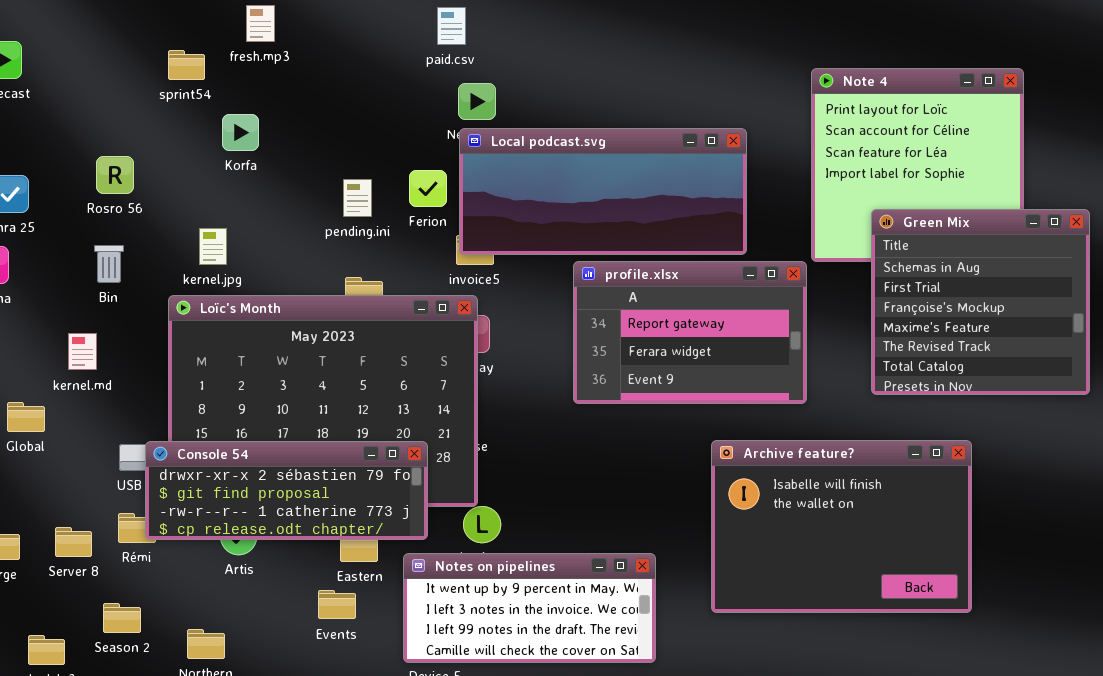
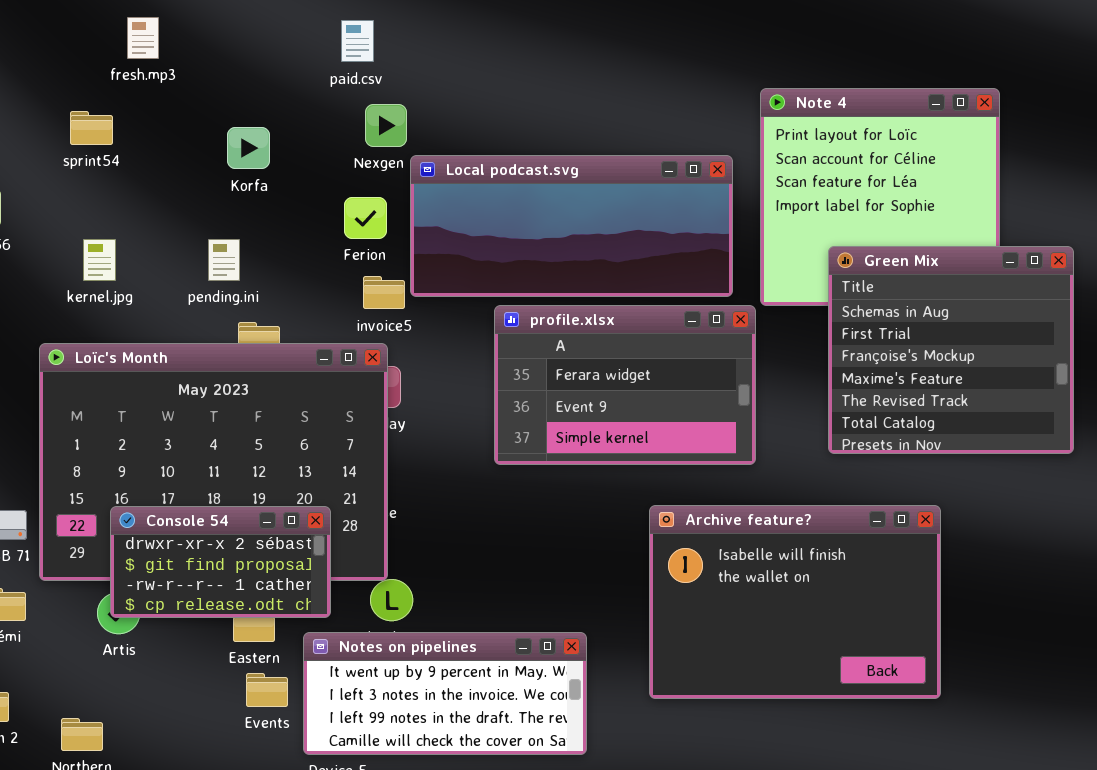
sprint54: [168,50,205,80] -> [70,111,113,145], moved
Korfa: [222,114,259,151] -> [227,127,270,169], moved
Local podcast.svg: [459,128,747,255] -> [410,155,733,297], moved
Ferion: [409,170,447,207] -> [344,197,387,239], moved
pending.ini: [343,179,372,217] -> [208,239,240,281], moved
kernel.jpg: [199,228,227,265] -> [83,239,116,281], moved
profile.xlsx: [573,261,807,404] -> [494,305,756,465], scrolled down 1 row
Console 54: [145,441,428,540] -> [110,506,331,618], resized
Events: [318,590,356,619] -> [246,673,288,707], moved

